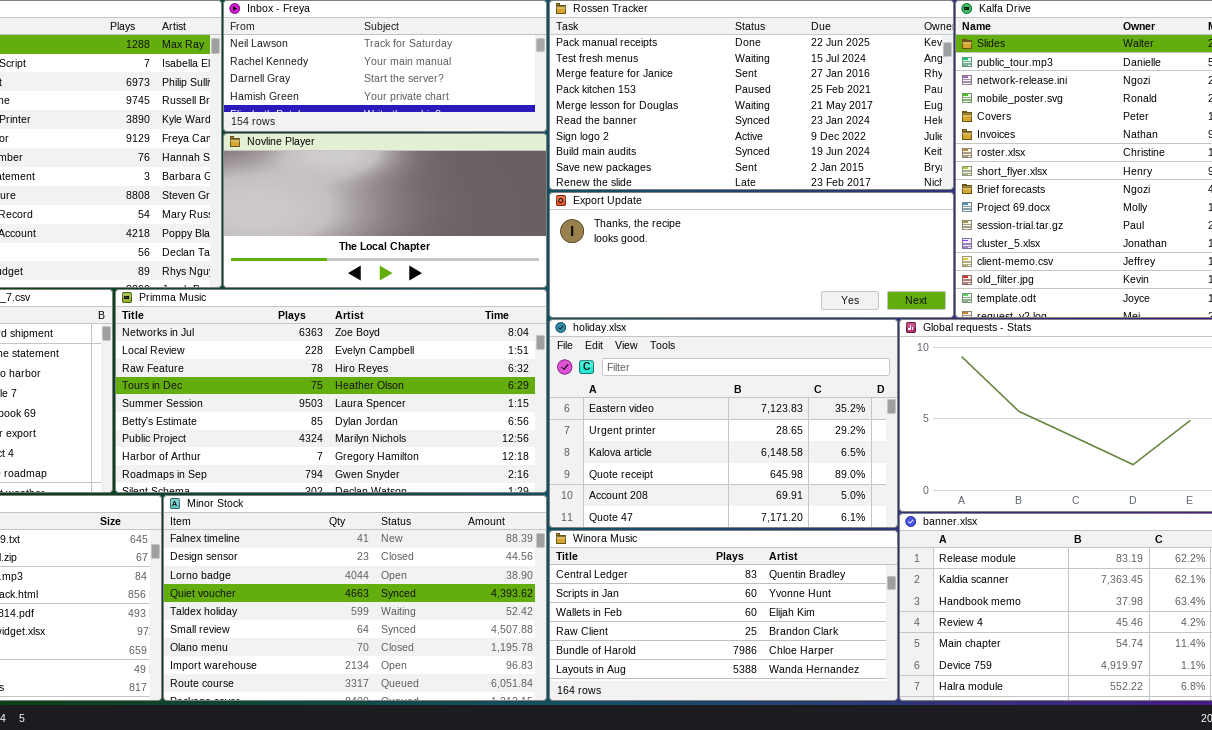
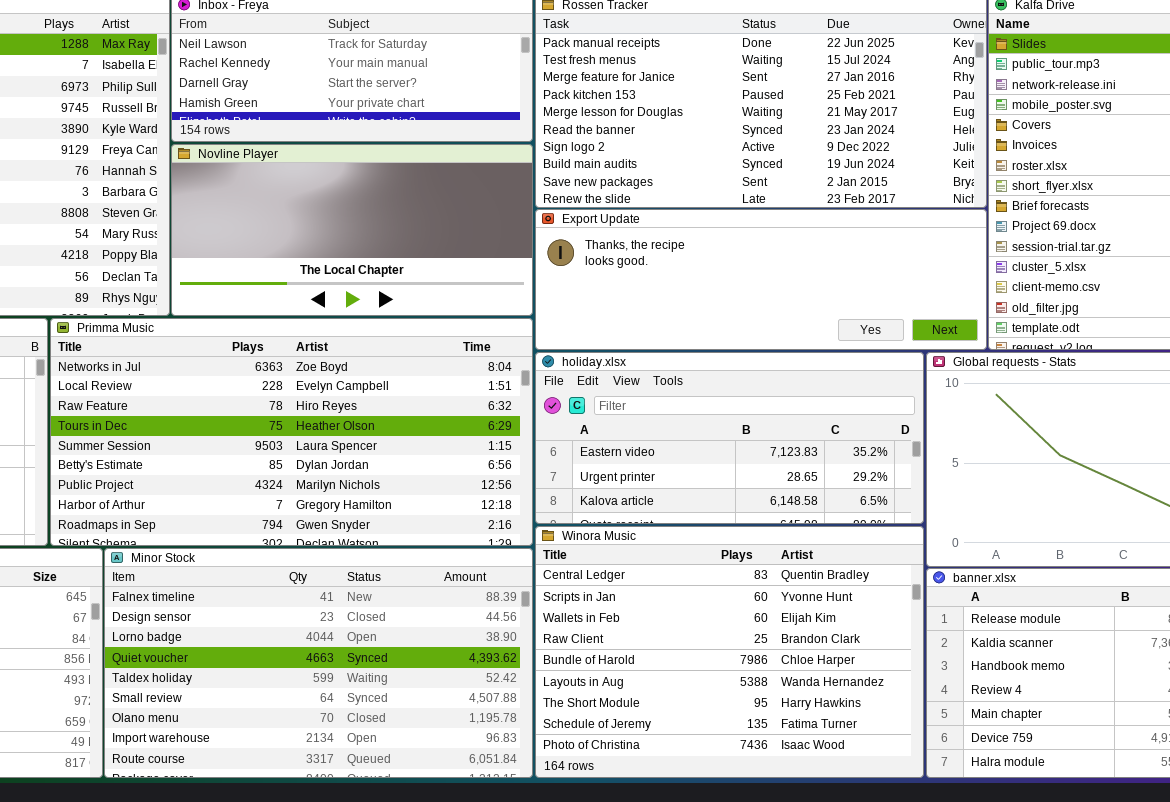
holiday.xlsx: [549,319,898,528] -> [535,352,924,524], resized
Winora Music: [549,530,898,701] -> [535,526,924,778], resized

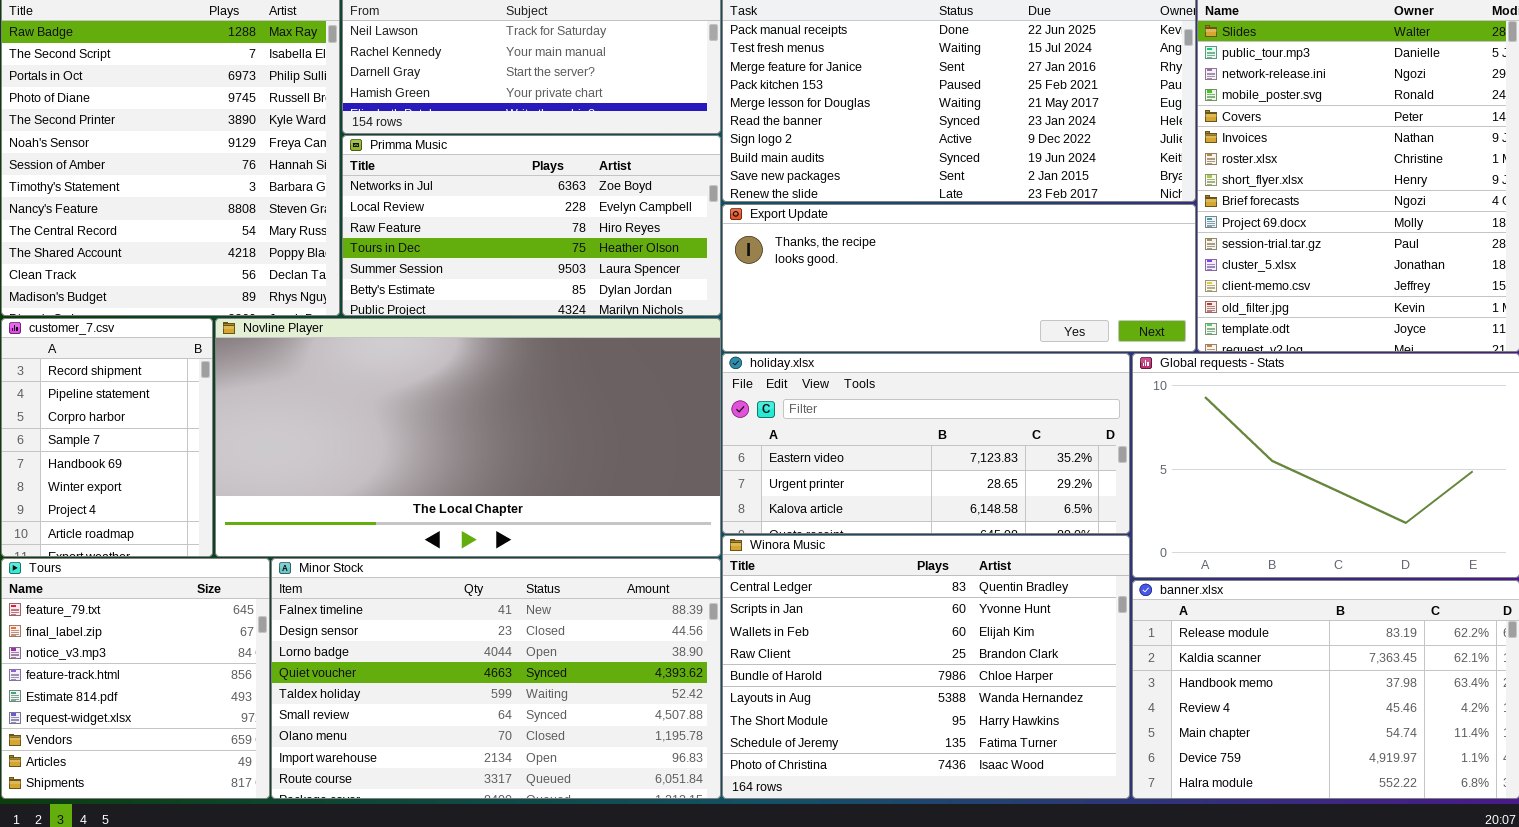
Novline Player: [171,144,533,316] -> [215,318,721,557], moved, resized
Primma Music: [50,318,533,546] -> [342,135,721,316], moved, resized

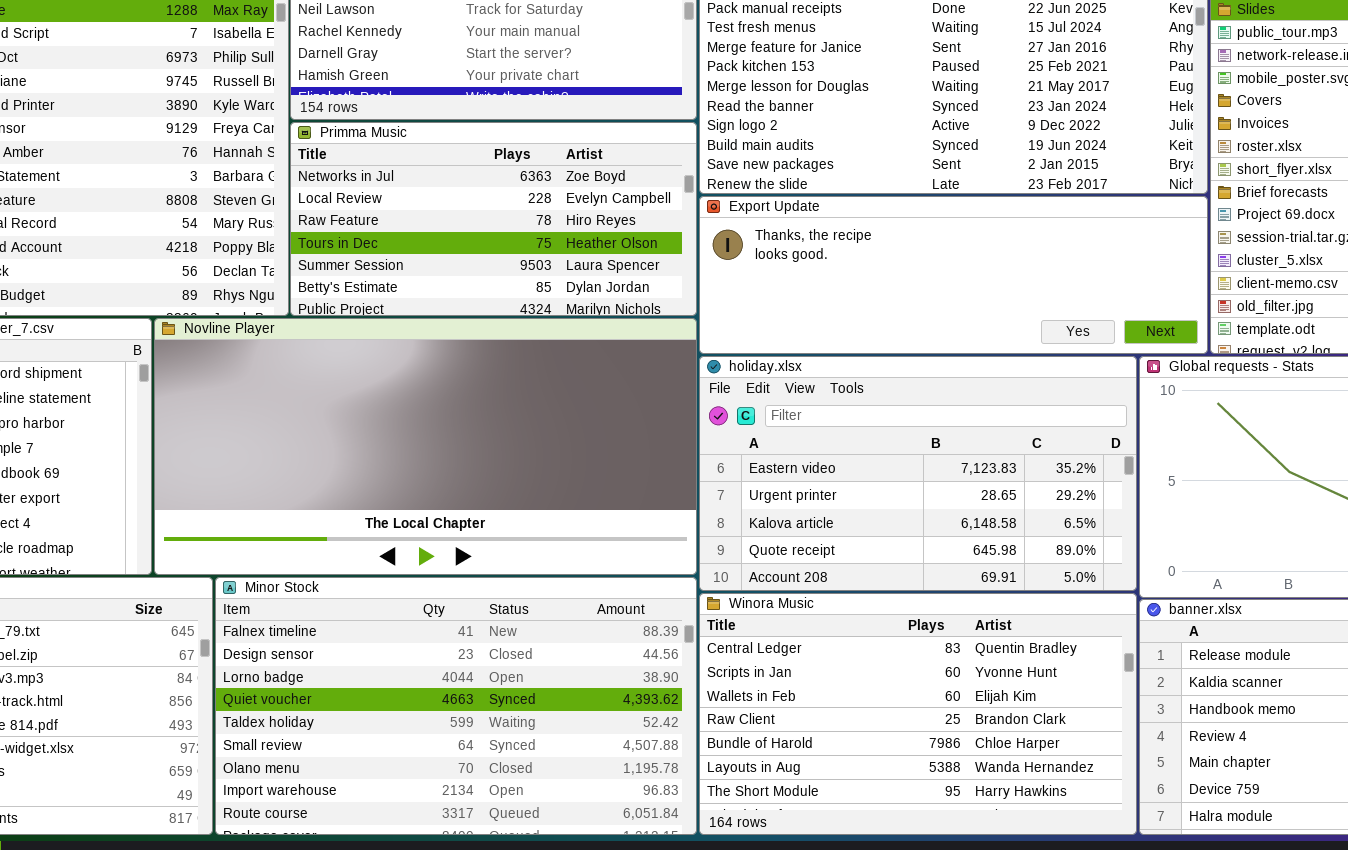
holiday.xlsx: [722,353,1130,534] -> [699,356,1137,591], resized
Winora Music: [722,535,1130,799] -> [699,593,1137,835], resized

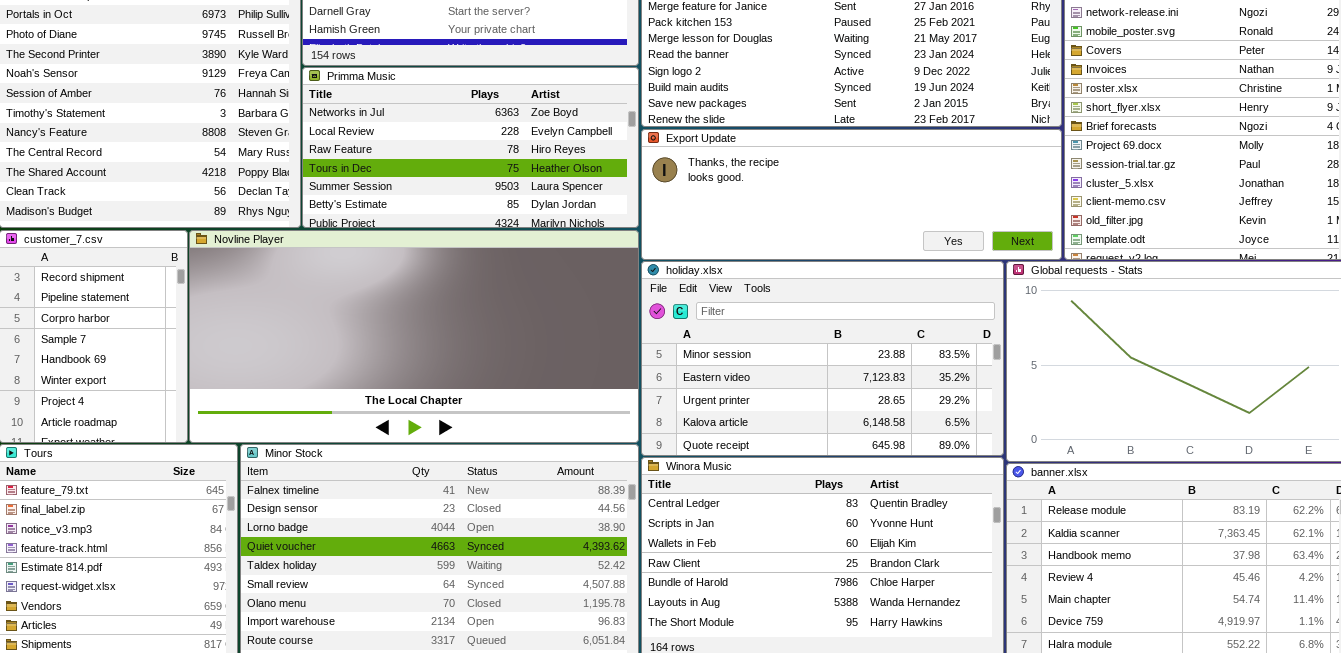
holiday.xlsx: [699,356,1137,591] -> [641,261,1004,456], scrolled up 1 row

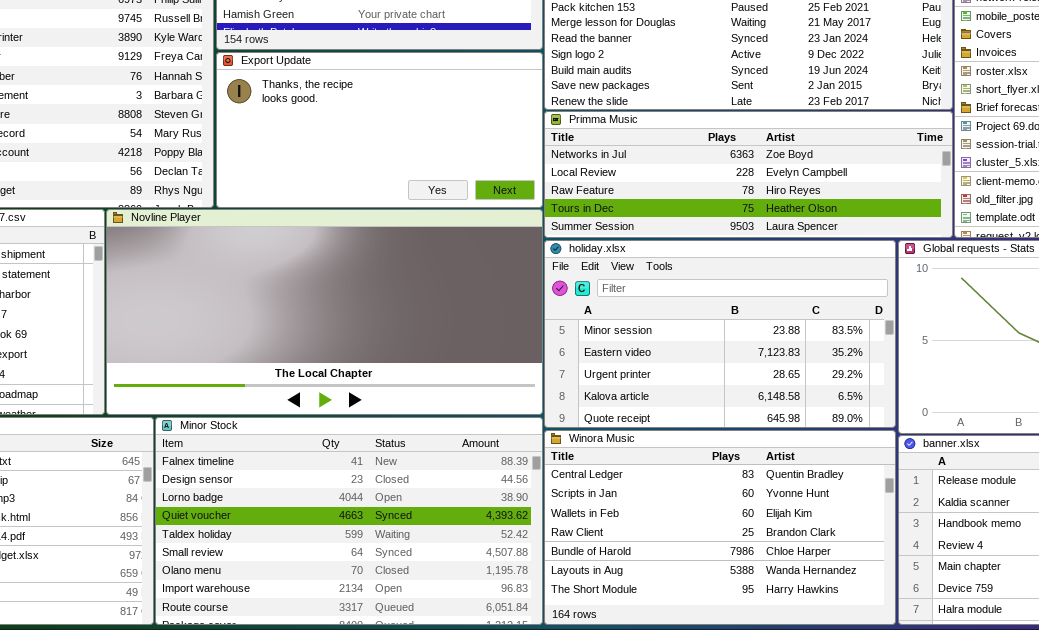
Primma Music: [302,67,639,228] -> [544,111,953,238], moved, resized
Export Update: [641,129,1062,260] -> [216,52,543,208], moved, resized

